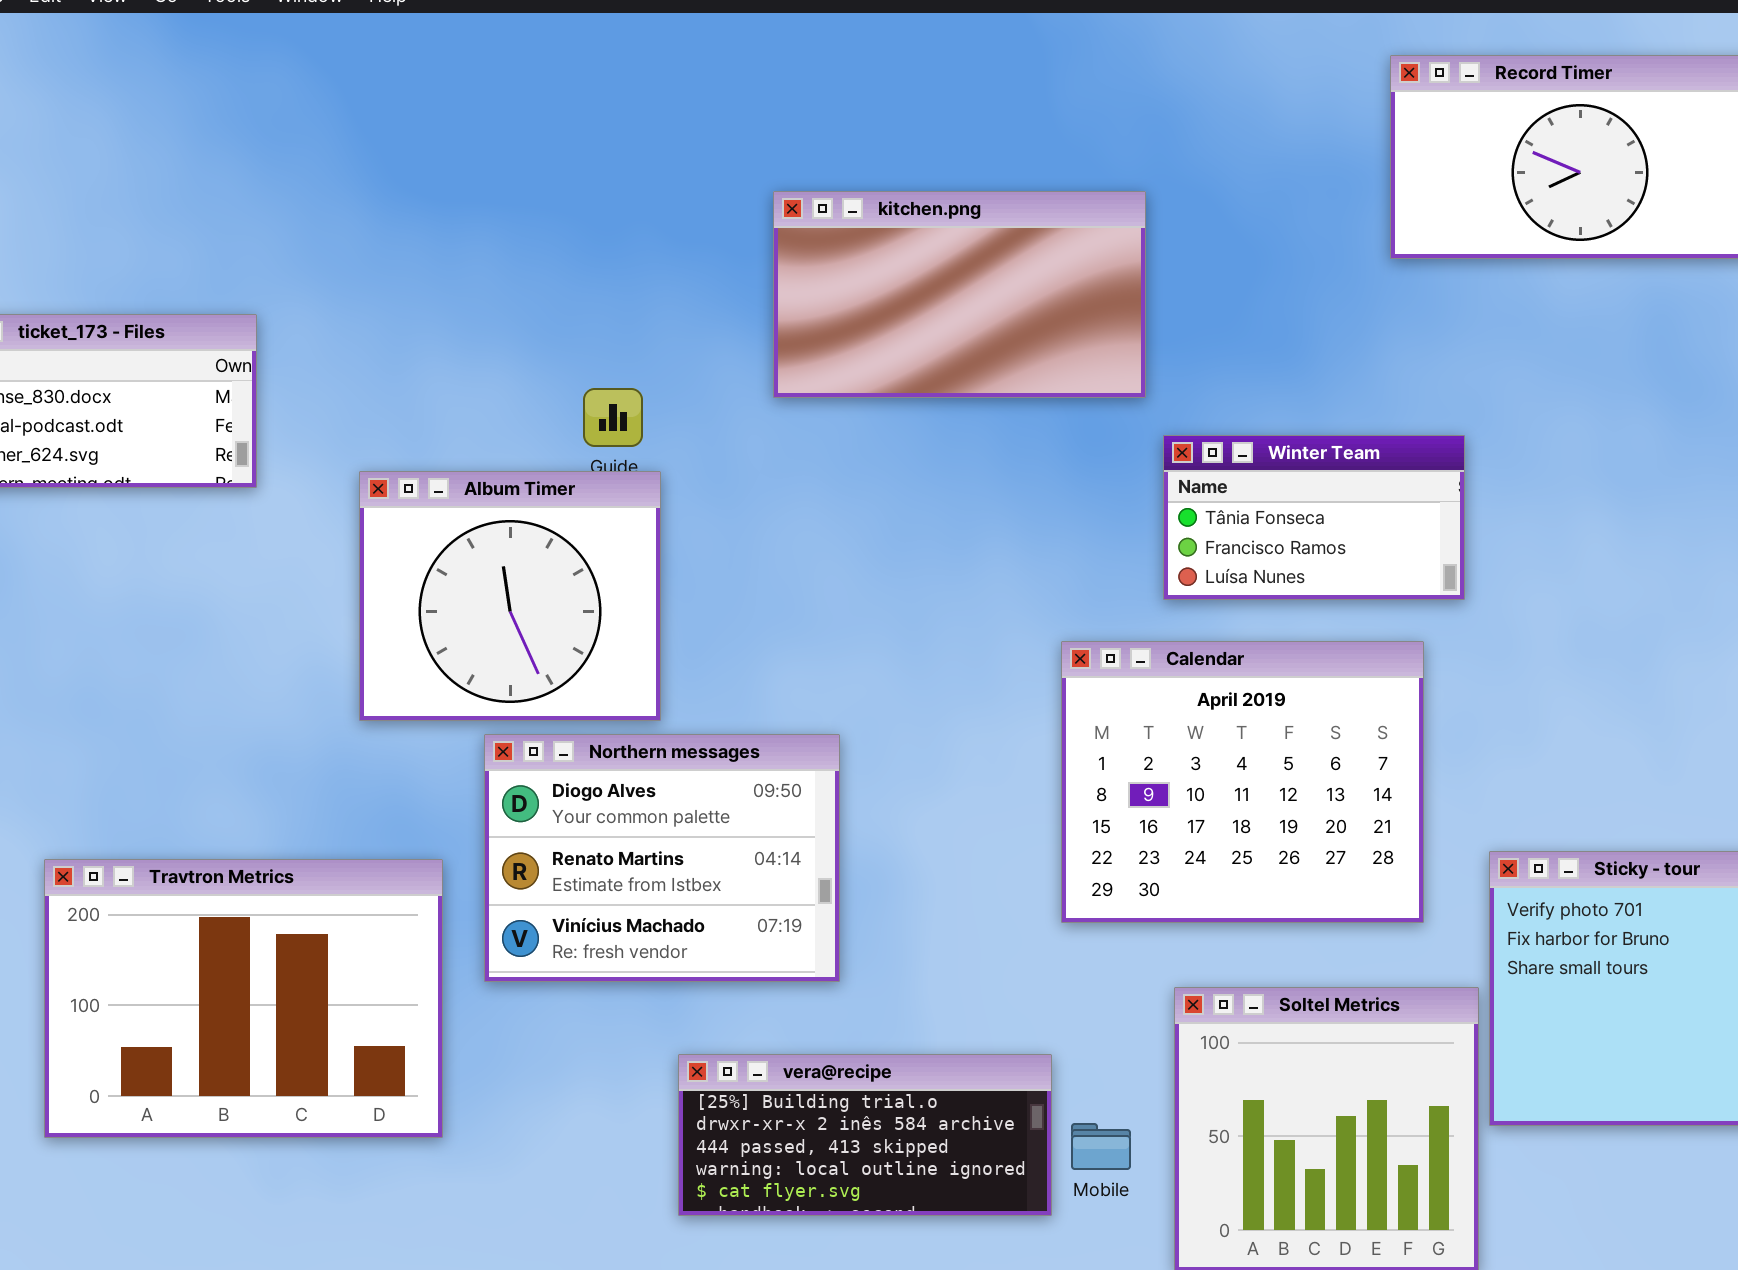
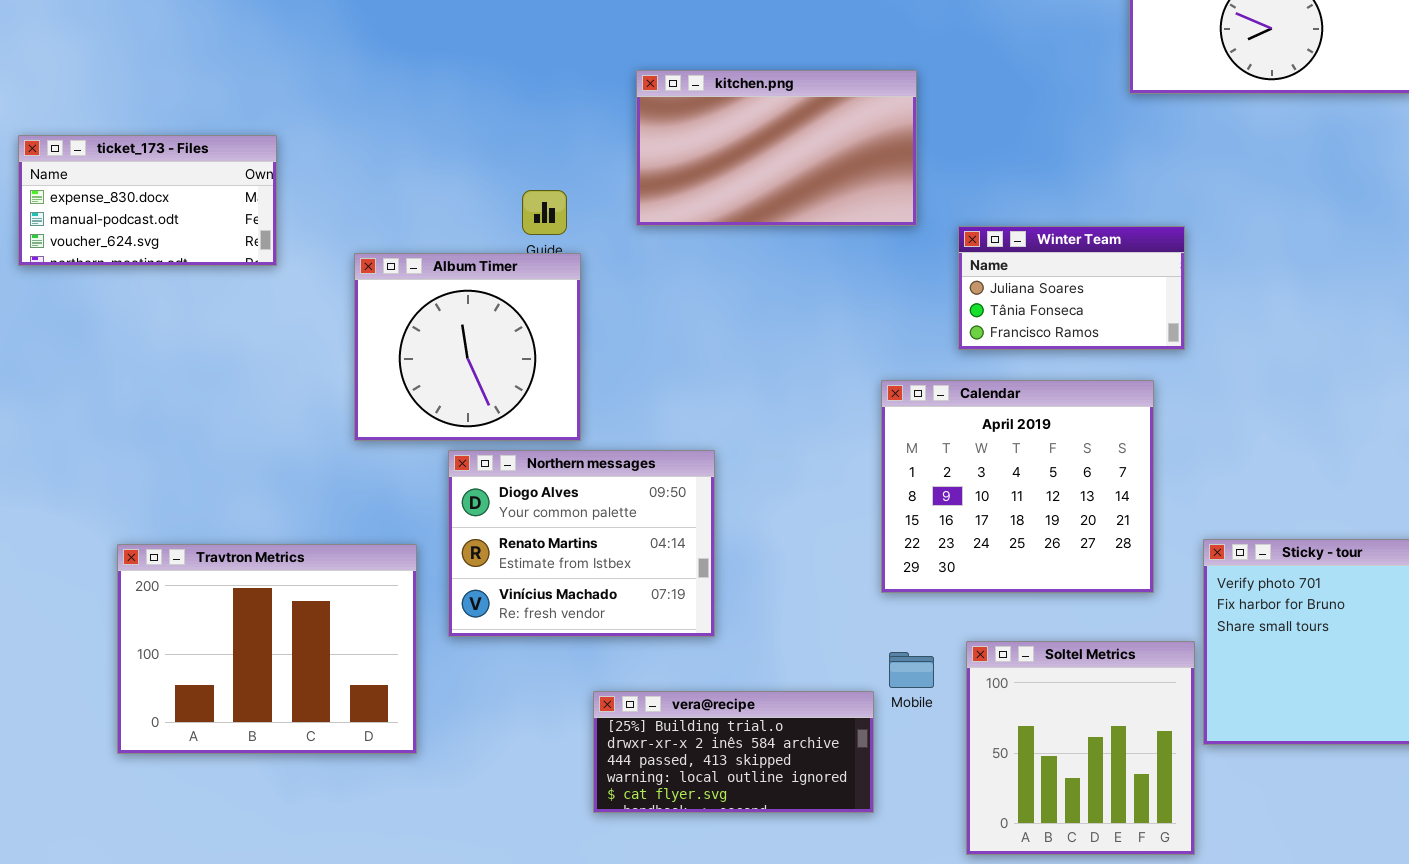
kitchen.png: [773,191,1146,398] -> [636,70,917,226], moved
Winter Team: [1163,435,1465,600] -> [958,226,1185,350], scrolled up 1 row
Mobile: [1071,1123,1131,1170] -> [889,652,934,688], moved

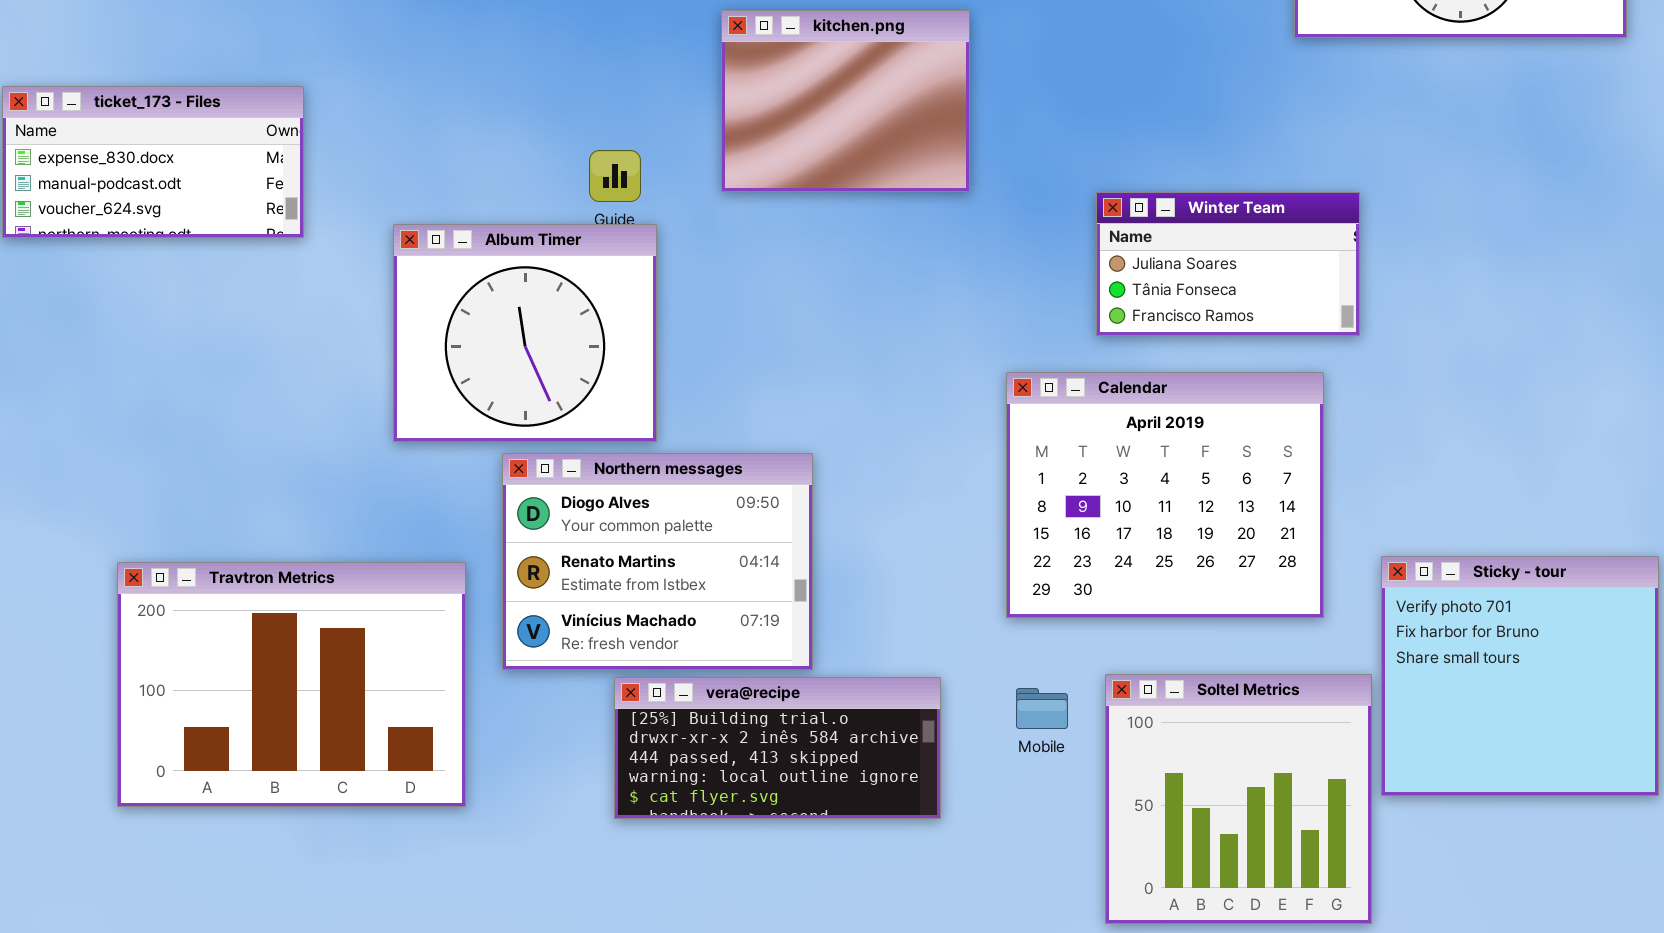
kitchen.png: [636,70,917,226] -> [721,10,970,192], resized
vera@recipe: [593,691,874,813] -> [614,677,941,819], moved

